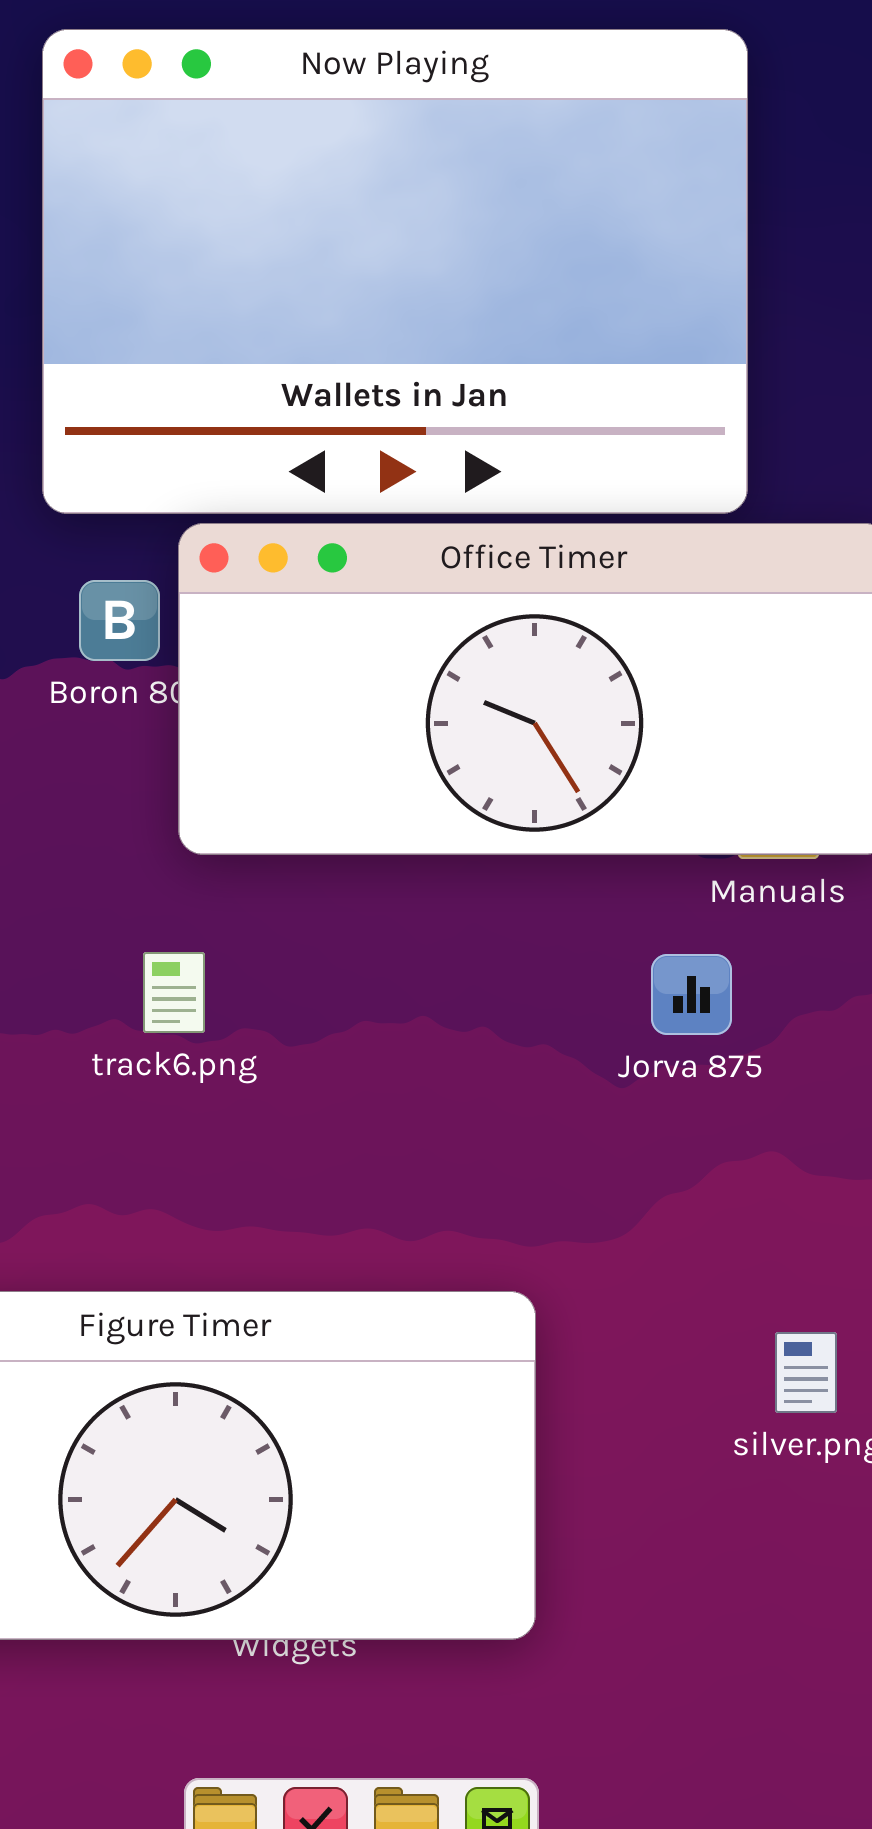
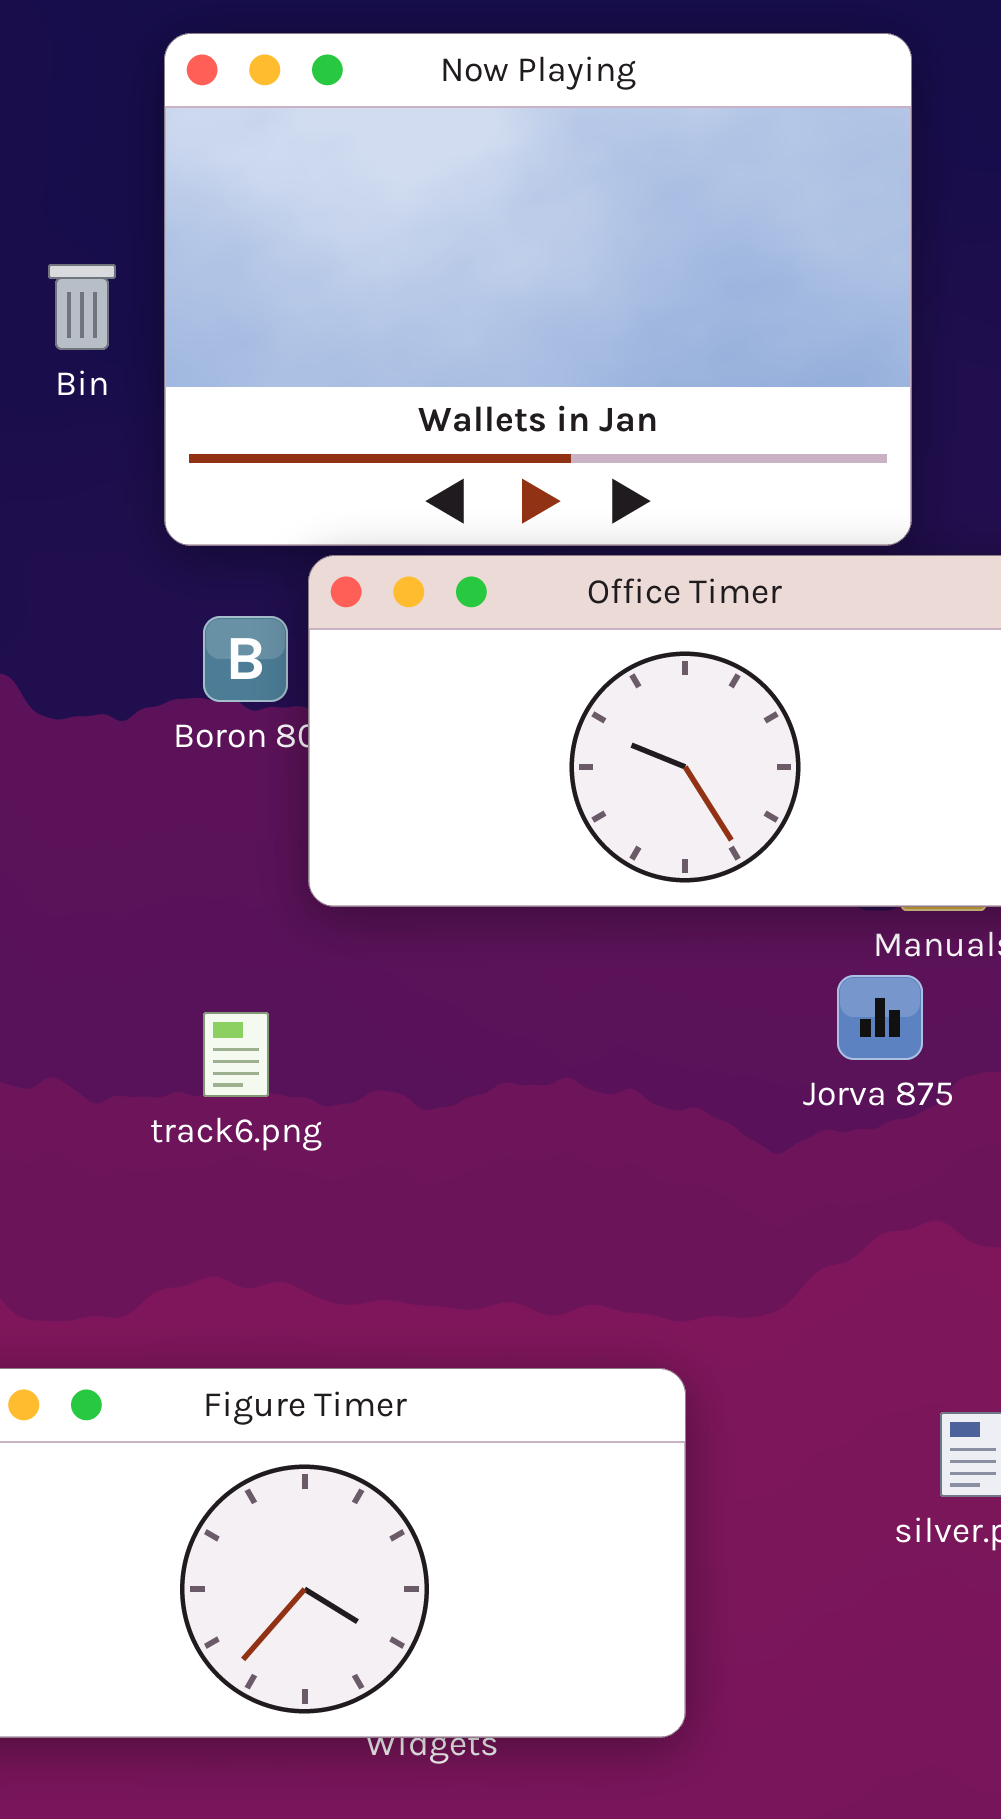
track6.png: [143,952,205,1033] -> [203,1012,269,1097], moved
Jorva 875: [651,954,732,1035] -> [837,975,923,1060], moved

